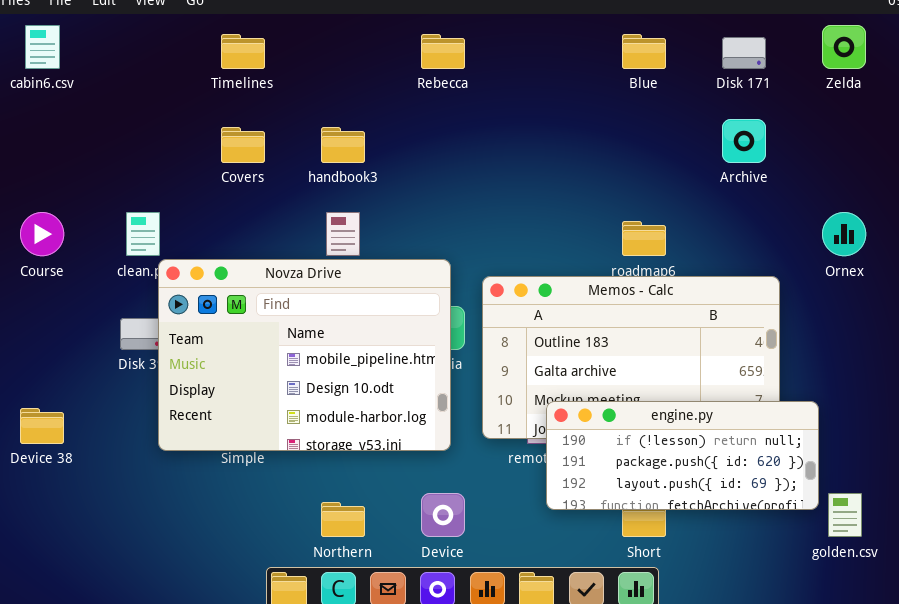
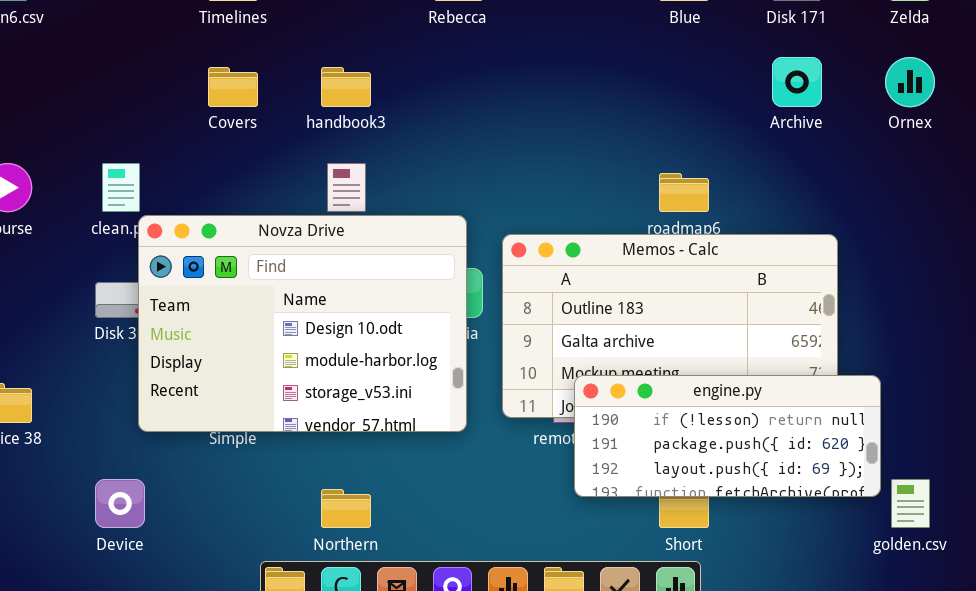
Ornex: [822,212,866,256] -> [885,57,935,107], moved
Novza Drive: [158,259,451,451] -> [138,215,467,432], scrolled down 1 row
Device: [421,493,465,537] -> [95,479,145,528], moved

